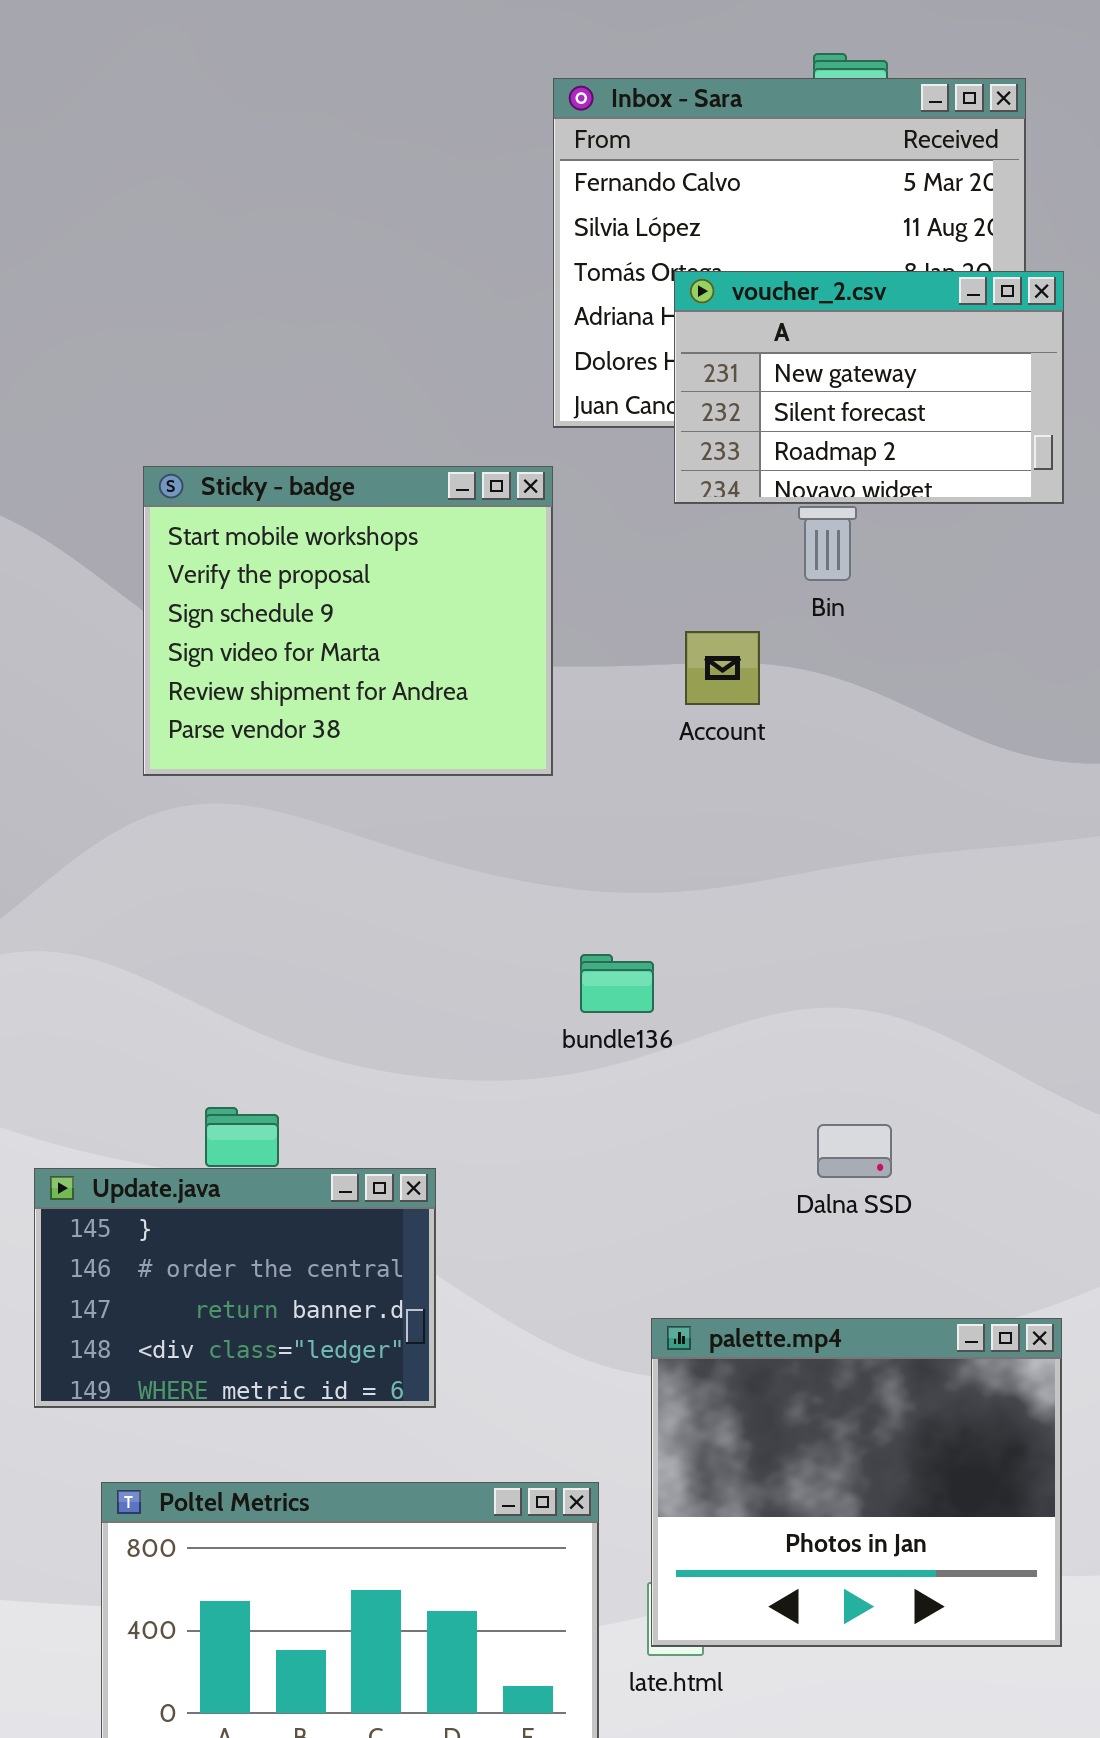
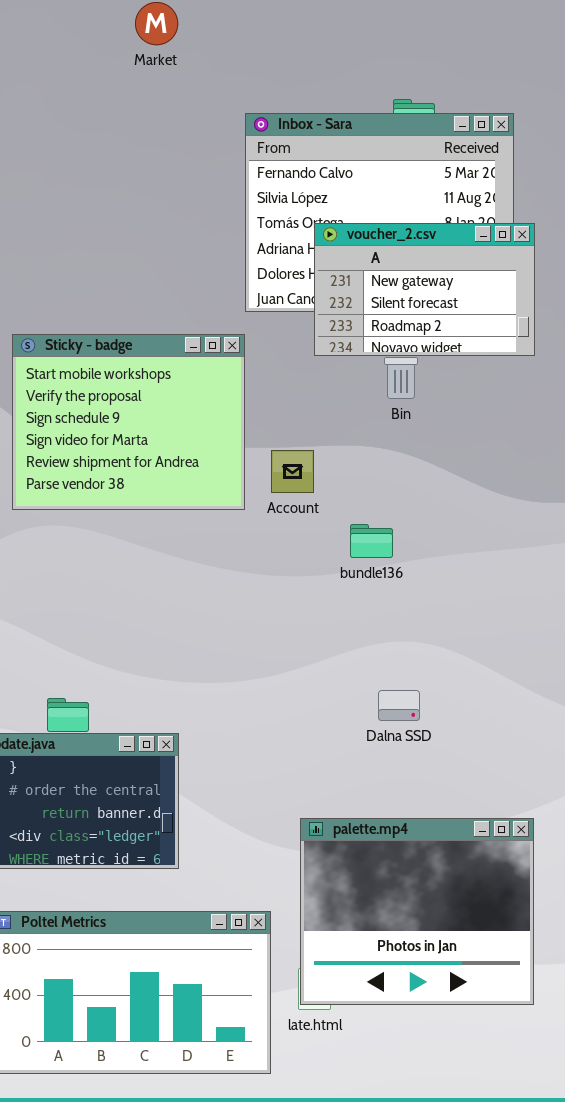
Account: [685,631,760,705] -> [271,450,314,493], moved
bundle136: [580,954,654,1013] -> [350,524,393,558], moved
Dalna SSD: [817,1124,892,1178] -> [378,690,420,721], moved

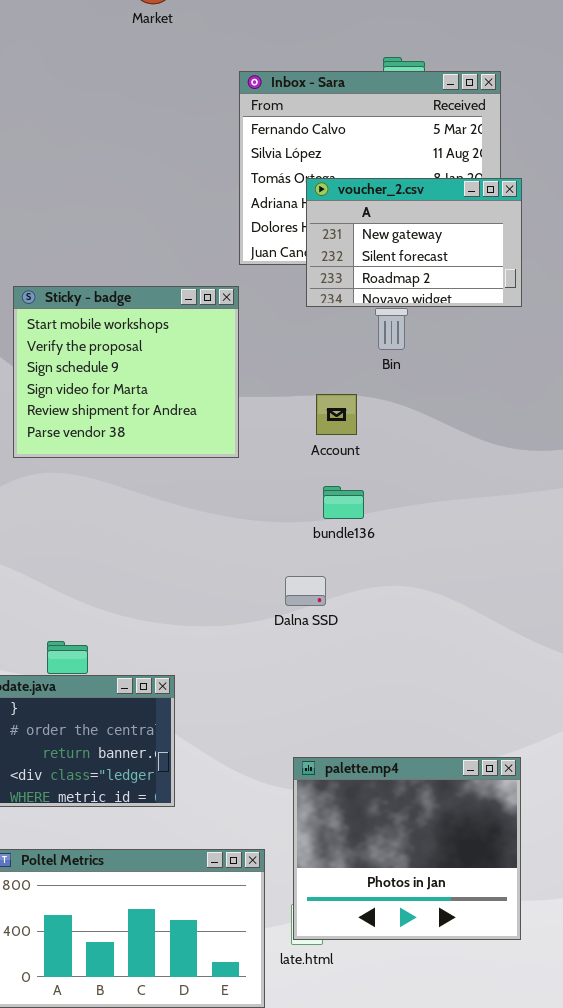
Account: [271,450,314,493] -> [316,394,357,435], moved
bundle136: [350,524,393,558] -> [323,486,364,519], moved
Dalna SSD: [378,690,420,721] -> [285,576,326,606], moved

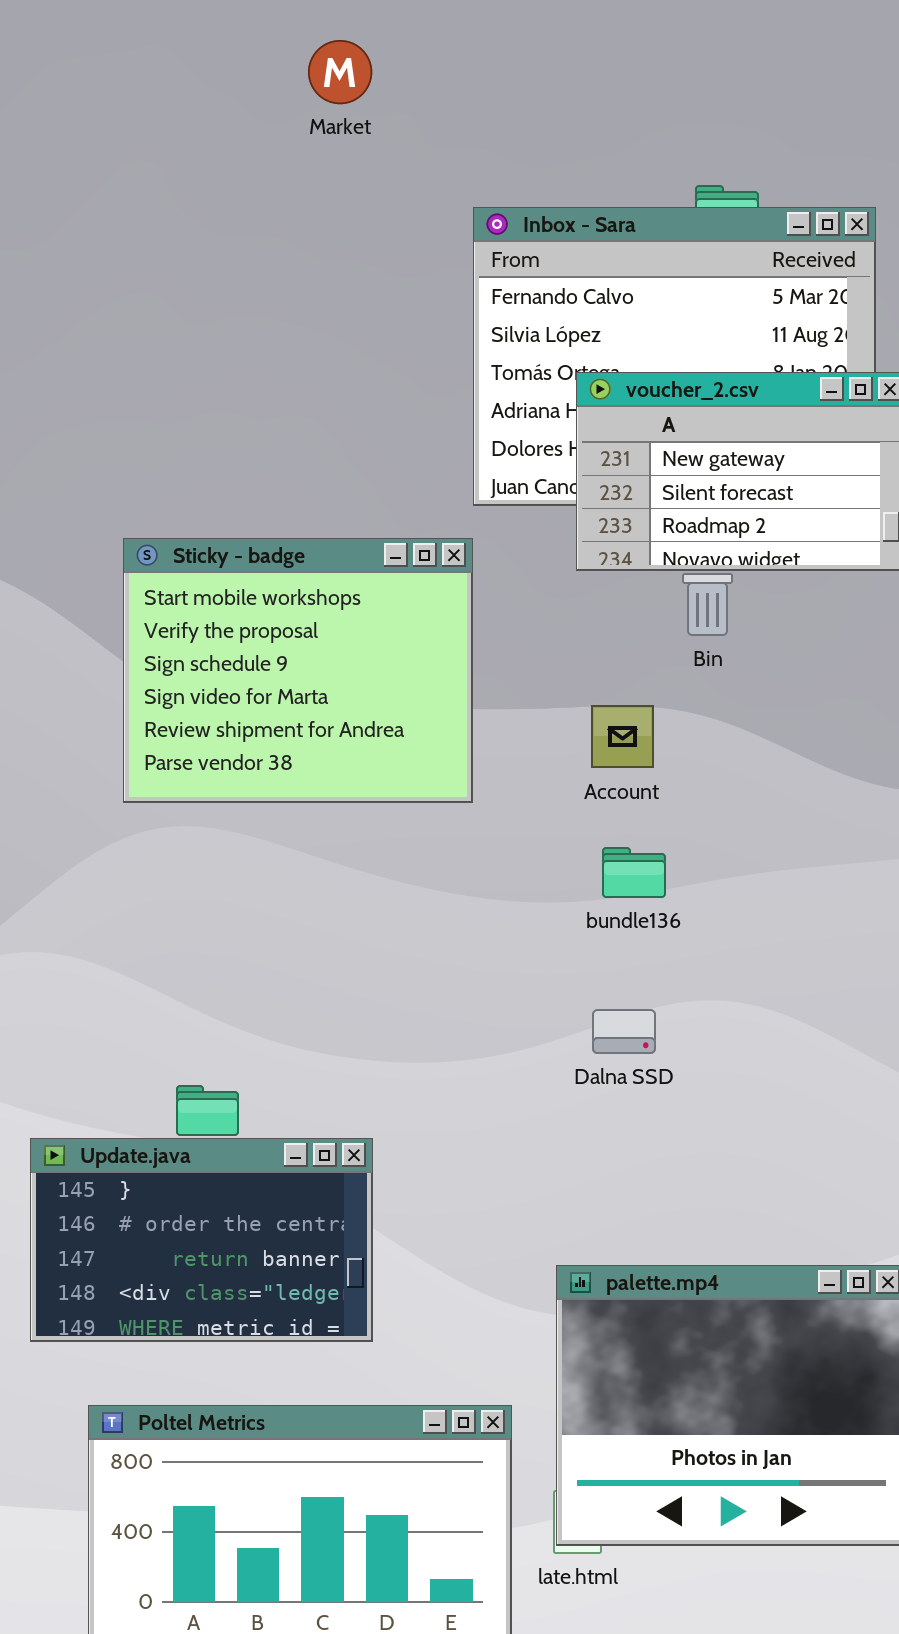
Dalna SSD: [285,576,326,606] -> [592,1009,656,1054], moved

